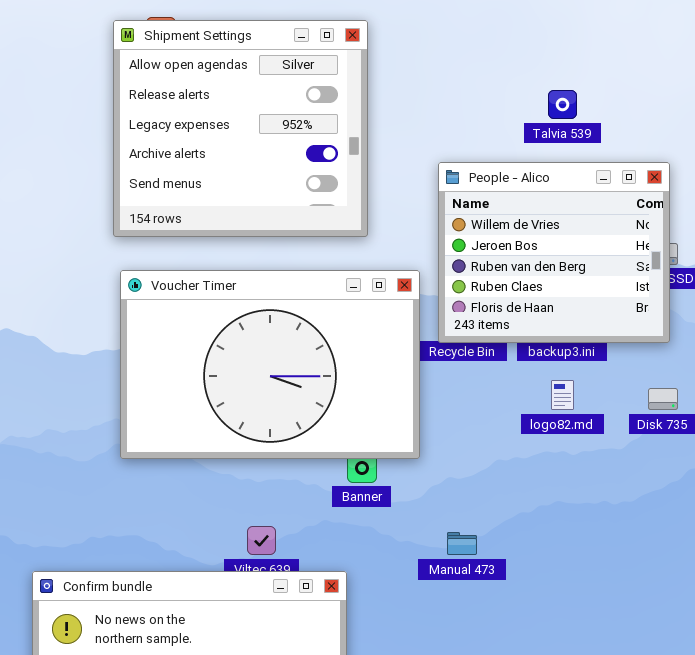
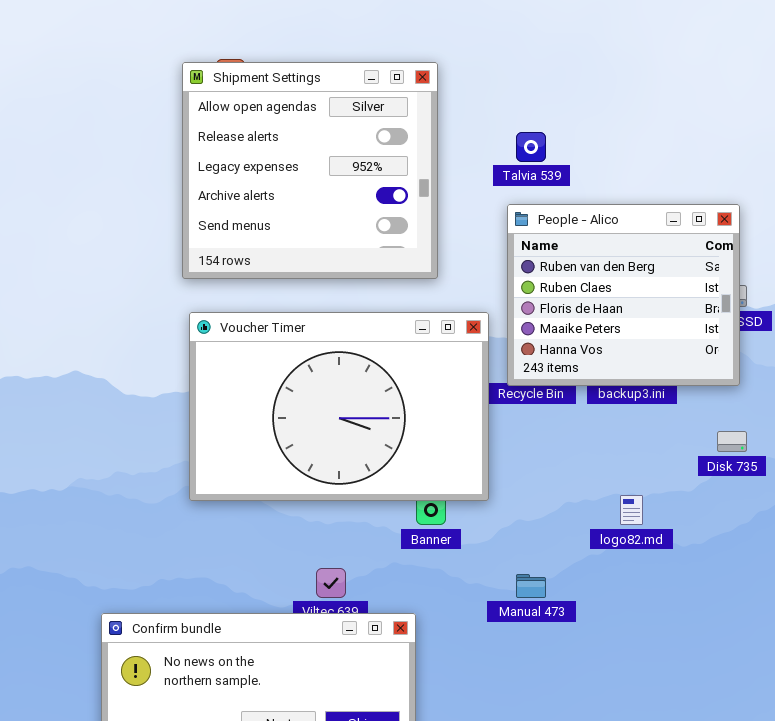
Talvia 539: [548,90,577,119] -> [516,132,546,162], moved
People - Alico: [438,162,670,343] -> [507,204,740,386], scrolled down 2 rows
logo82.md: [551,380,574,410] -> [620,495,643,525], moved

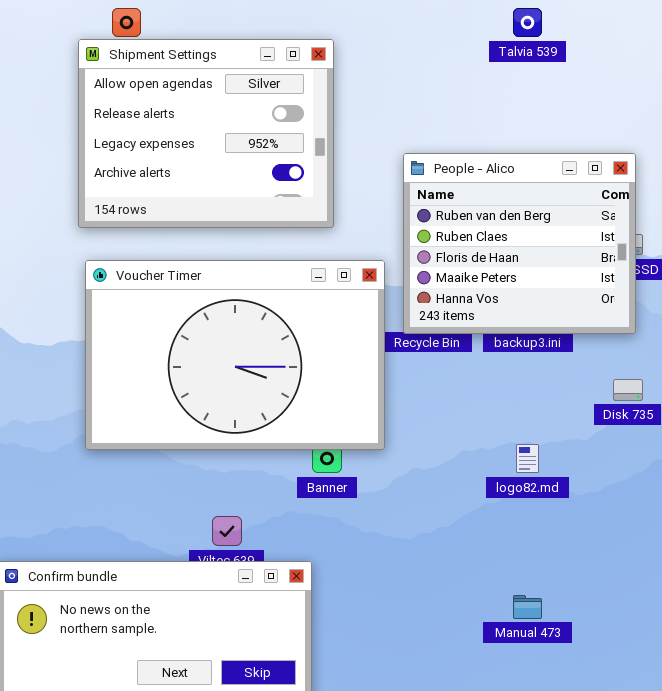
Shipment Settings: [182,62,438,279] -> [78,39,334,228], resized
Talvia 539: [516,132,546,162] -> [513,8,542,37], moved
Manual 473: [516,574,546,598] -> [513,595,542,619], moved

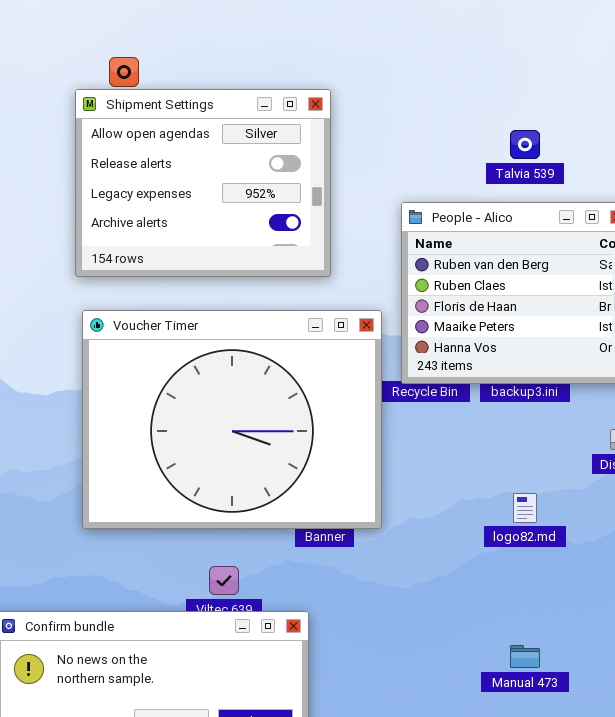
Talvia 539: [513,8,542,37] -> [510,130,540,159], moved
Voucher Timer: [85,260,385,450] -> [82,310,382,529], resized

